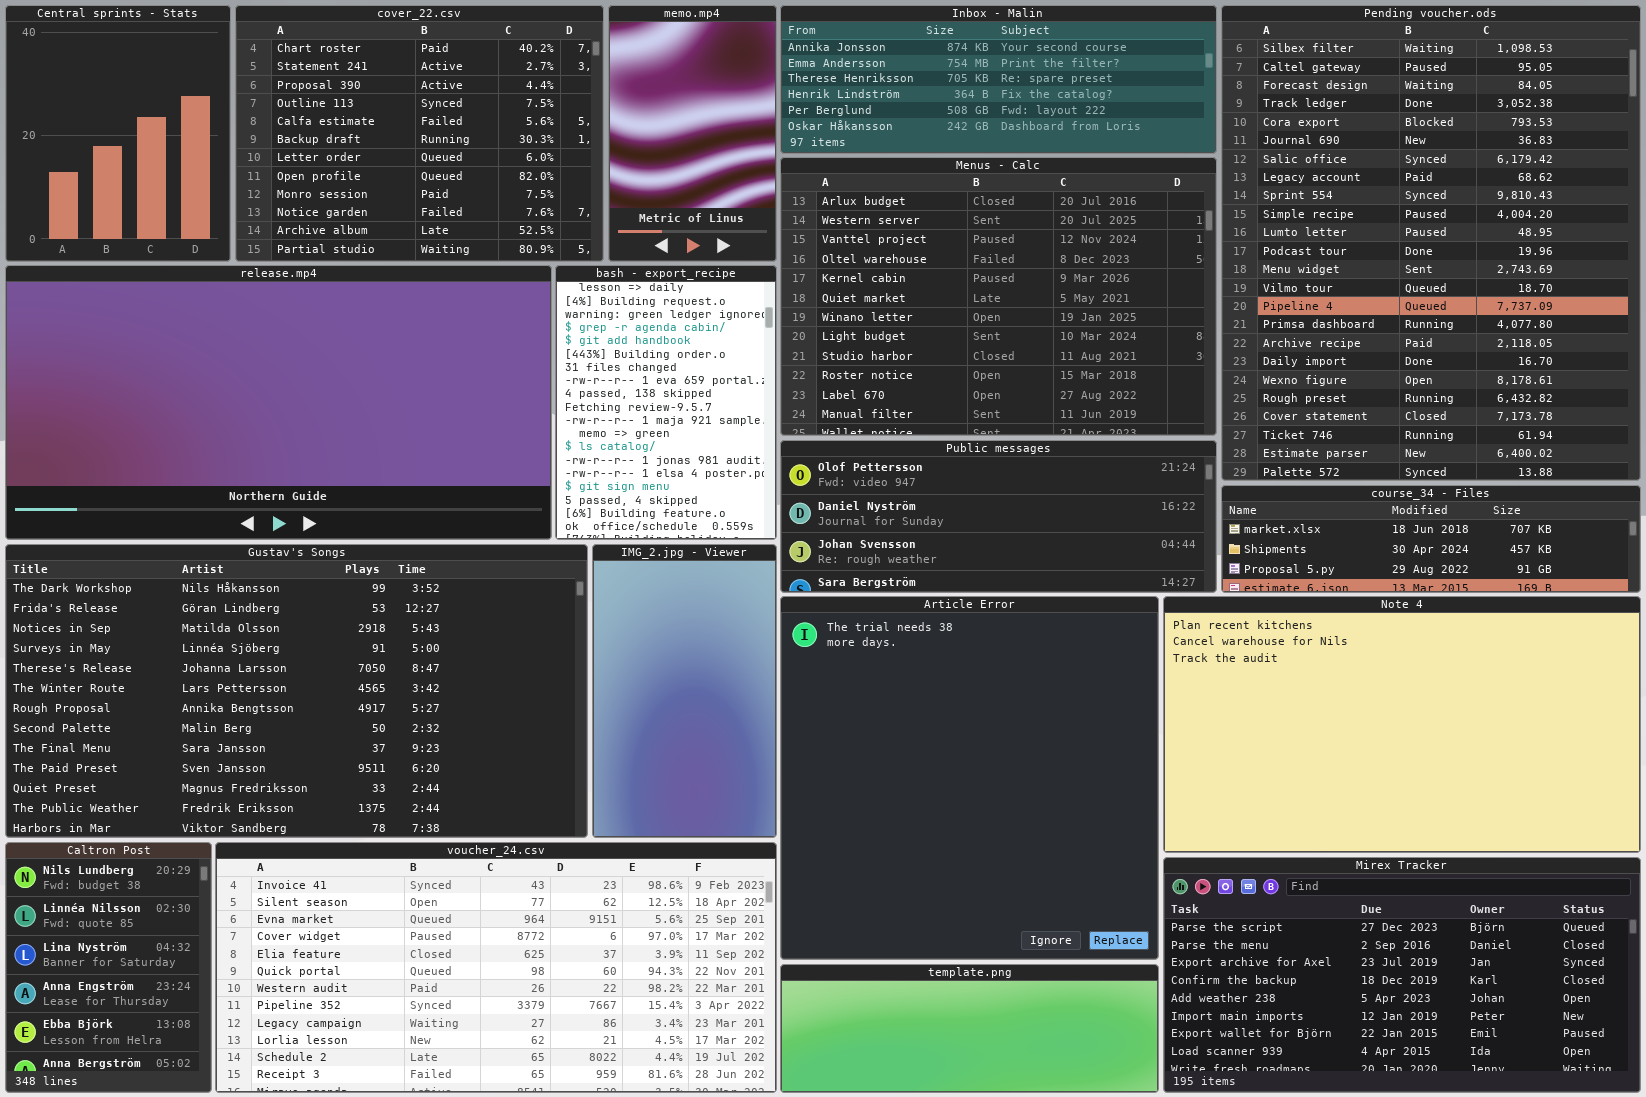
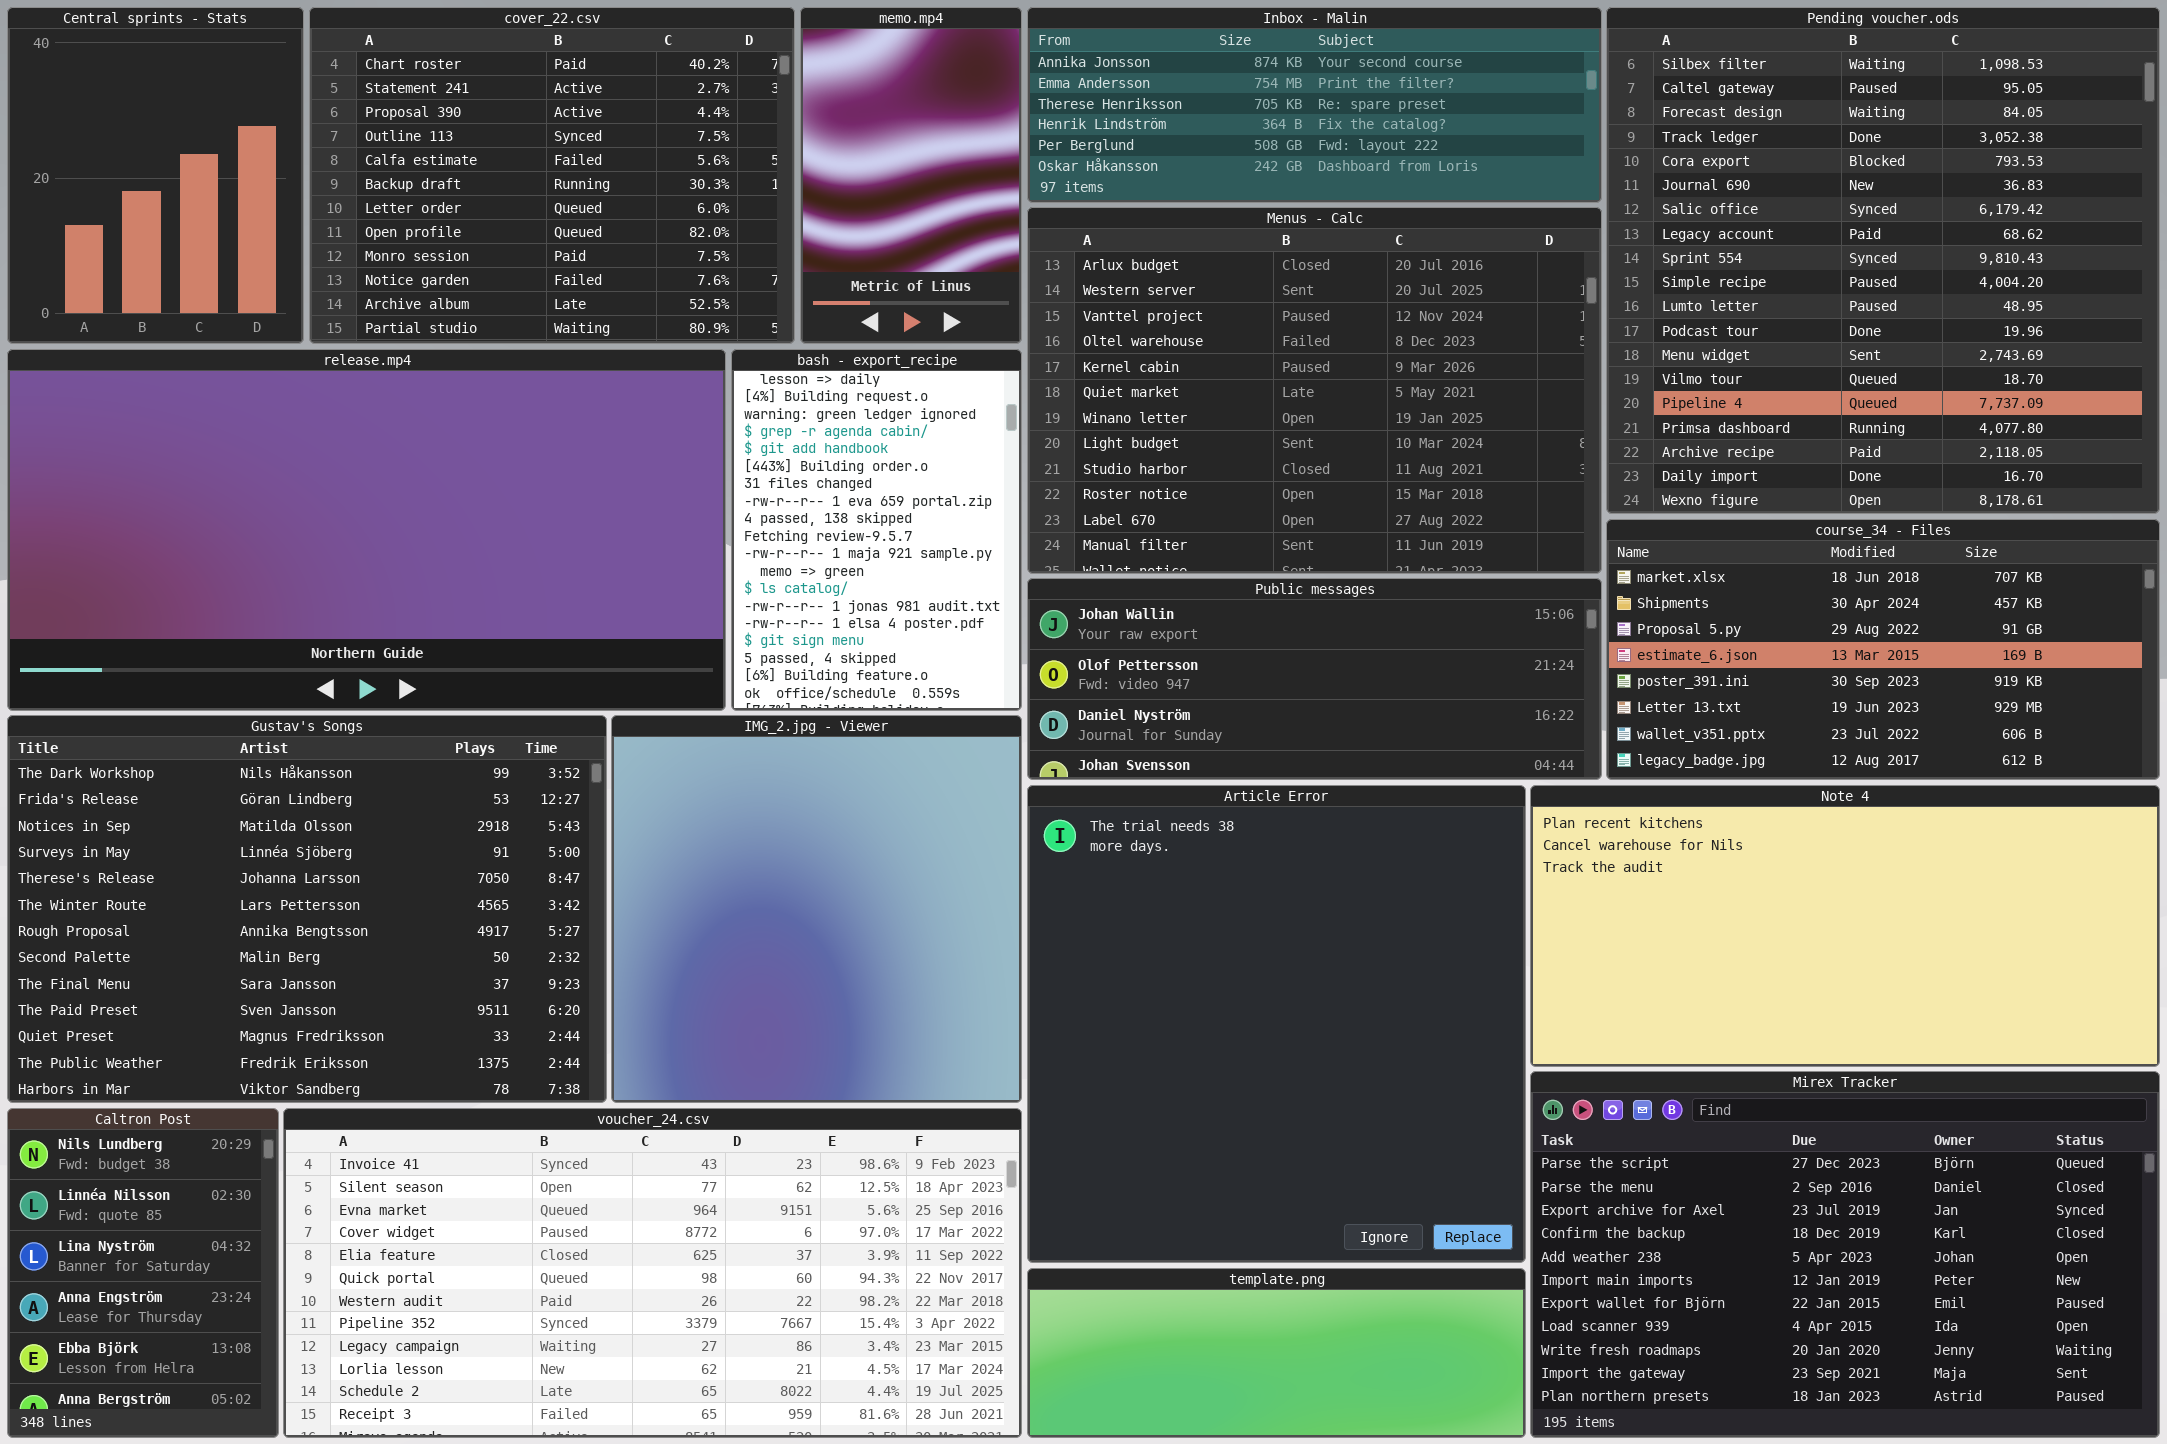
Pending voucher.ods: [1221,5,1641,481] -> [1606,7,2160,514], resized
Public messages: [780,440,1217,593] -> [1027,578,1602,780], scrolled up 1 row
course_34 - Files: [1221,485,1641,593] -> [1606,519,2160,780], resized
Gustav's Songs: [5,544,588,838] -> [7,715,607,1103], resized
IMG_2.jpg - Viewer: [592,544,777,838] -> [611,715,1022,1103], resized
Note 4: [1163,596,1641,853] -> [1530,785,2160,1067], resized
Mirex Tracker: [1163,857,1641,1093] -> [1530,1071,2160,1438], resized

